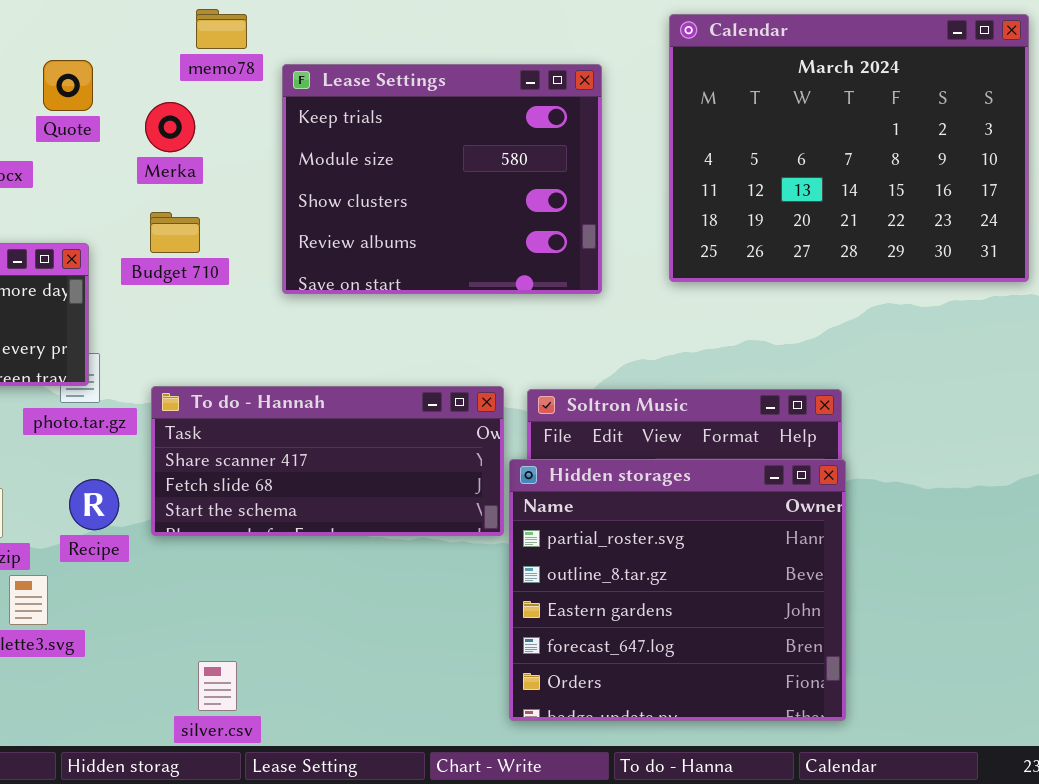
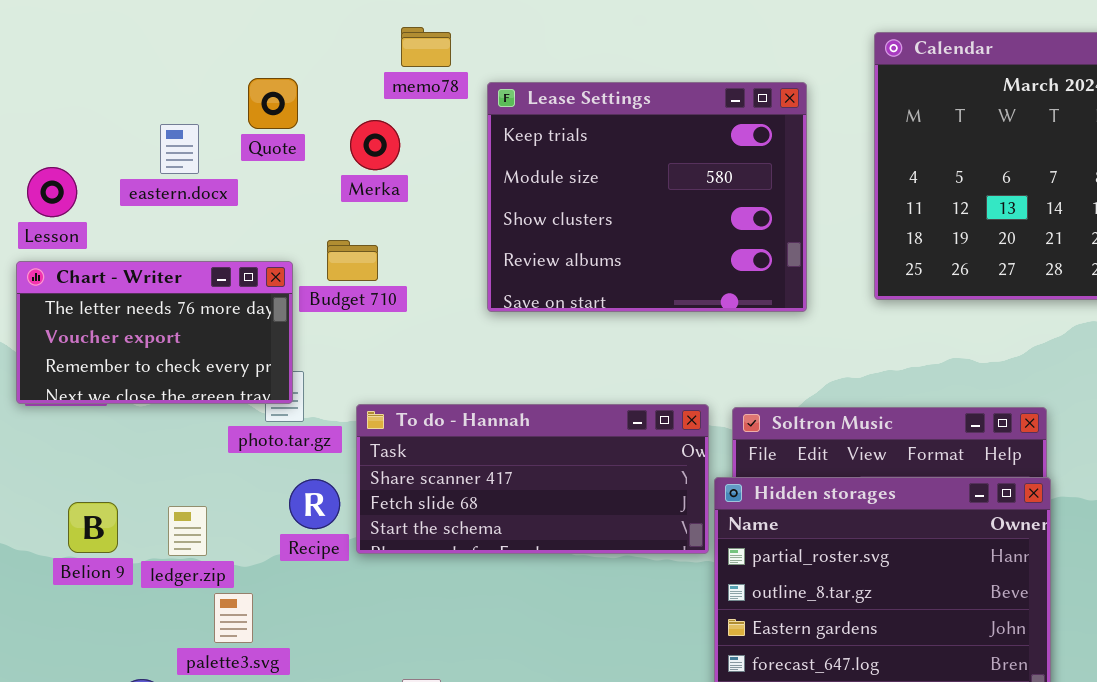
Budget 710: [150,212,200,253] -> [327,240,378,281], moved
Recipe: [69,479,119,530] -> [289,479,340,529], moved

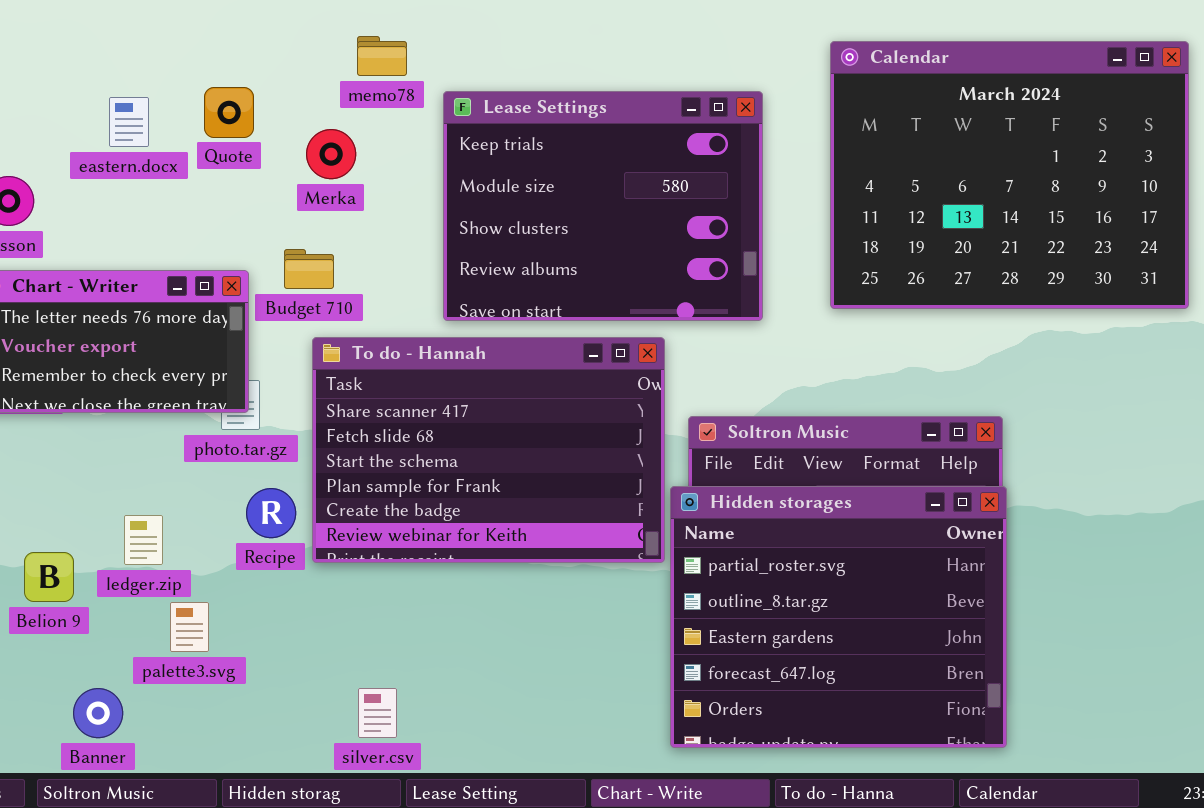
eastern.docx: [160,124,199,174] -> [109,97,149,147], moved
To do - Hannah: [356,404,709,554] -> [312,337,665,563], resized
Belion 9: [68,502,118,553] -> [24,552,74,602], moved

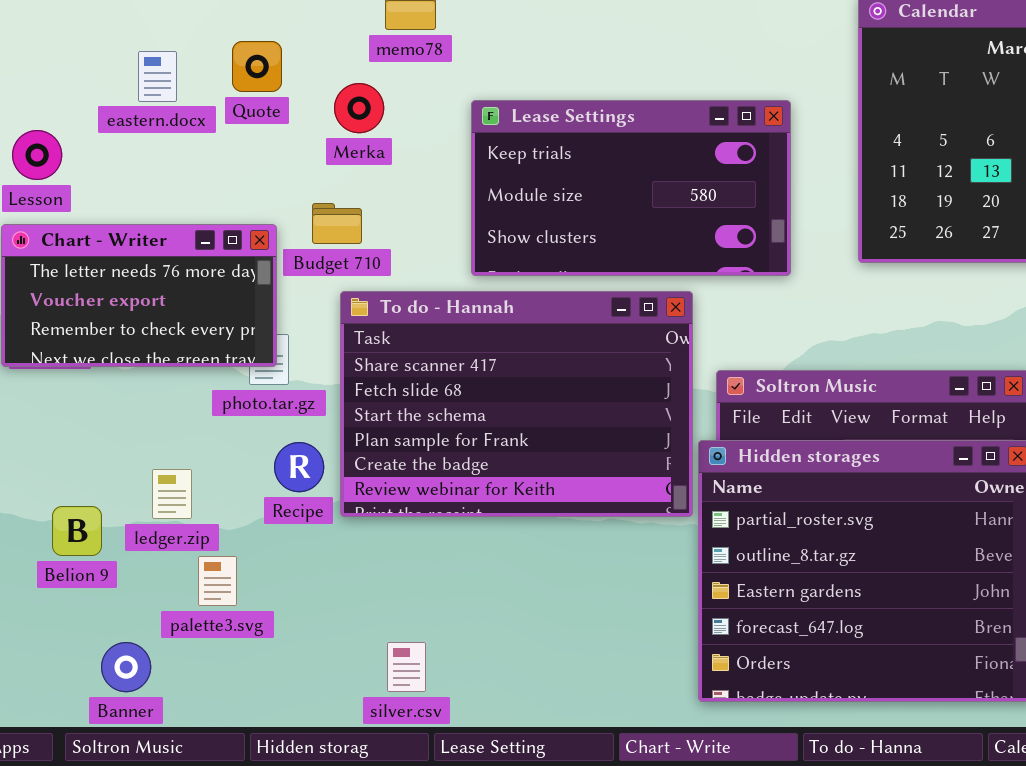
Lease Settings: [443,91,763,321] -> [471,100,791,276], resized

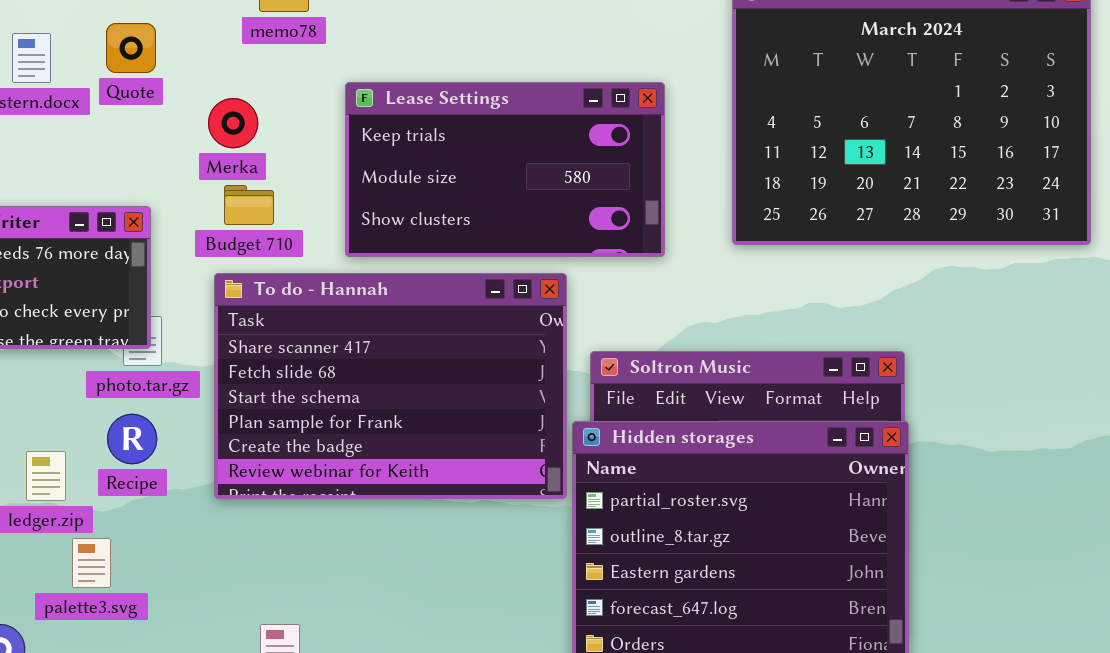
Merka: [334,83,384,133] -> [208,98,258,148], moved
Budget 710: [312,203,362,244] -> [224,185,274,225], moved
Recipe: [274,442,324,492] -> [107,414,157,464], moved

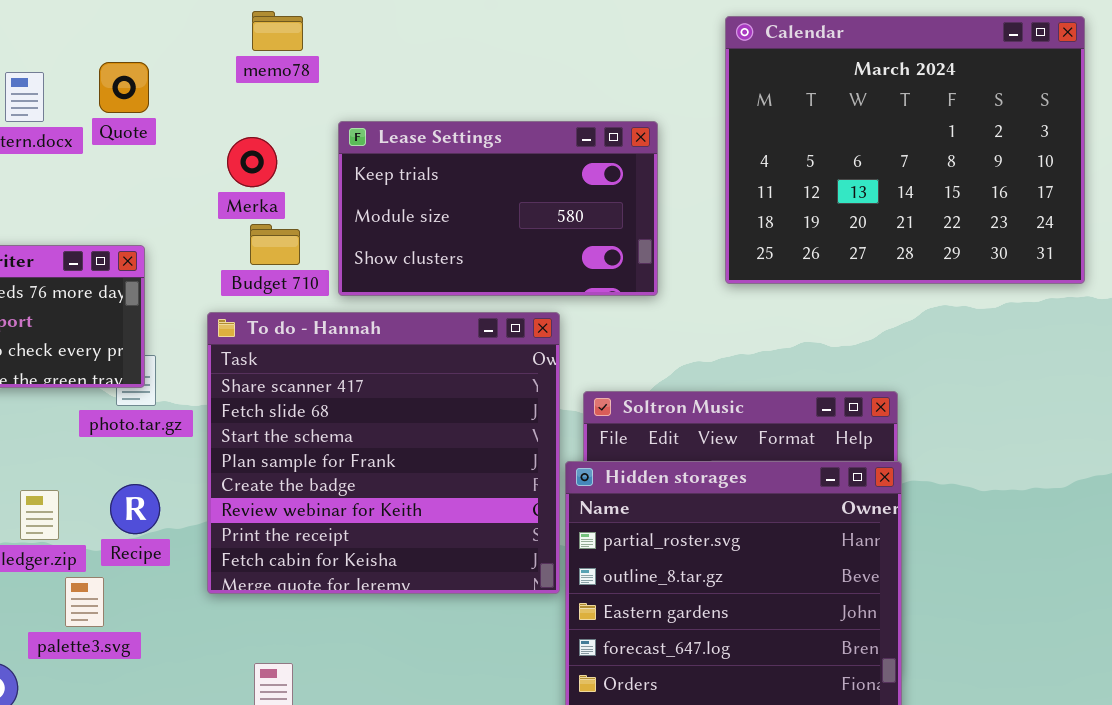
Merka: [208,98,258,148] -> [227,137,277,187], moved
Budget 710: [224,185,274,225] -> [250,224,300,265], moved
To do - Hannah: [214,273,567,499] -> [207,312,560,594], resized
Recipe: [107,414,157,464] -> [110,484,160,534], moved

